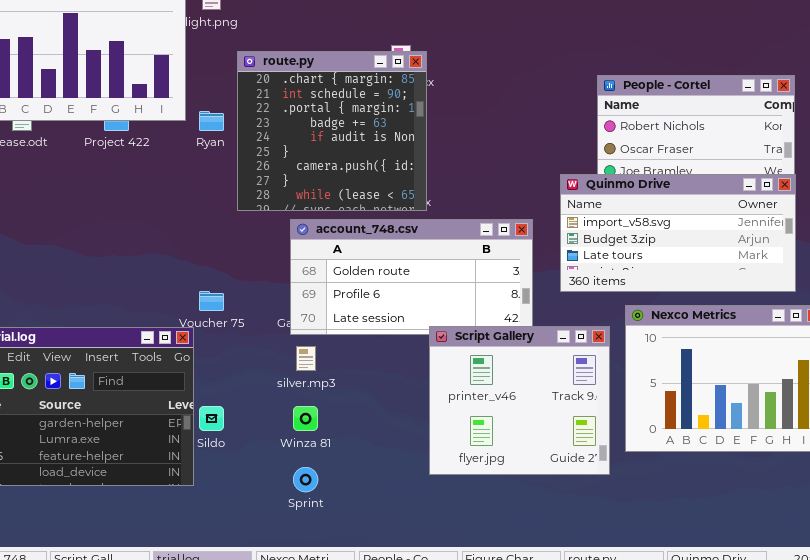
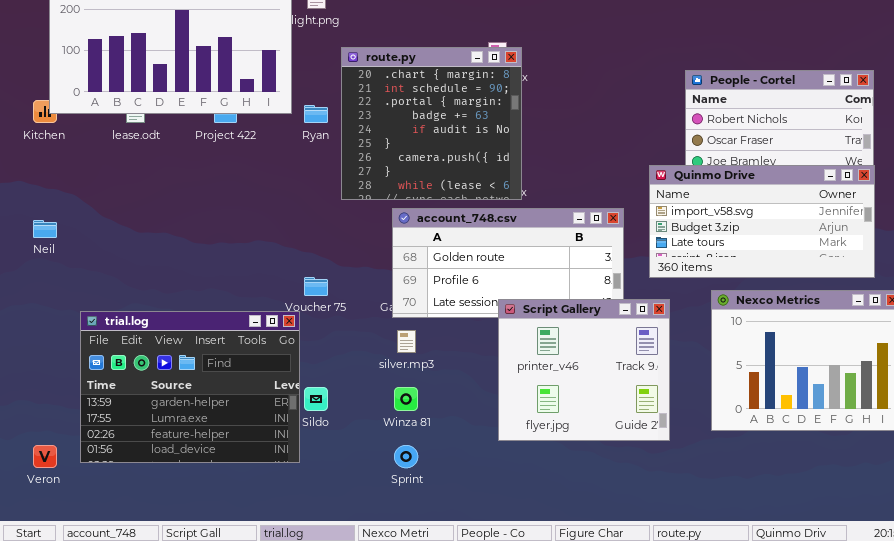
Script Gallery: [429,326,610,475] -> [498,299,670,441], moved

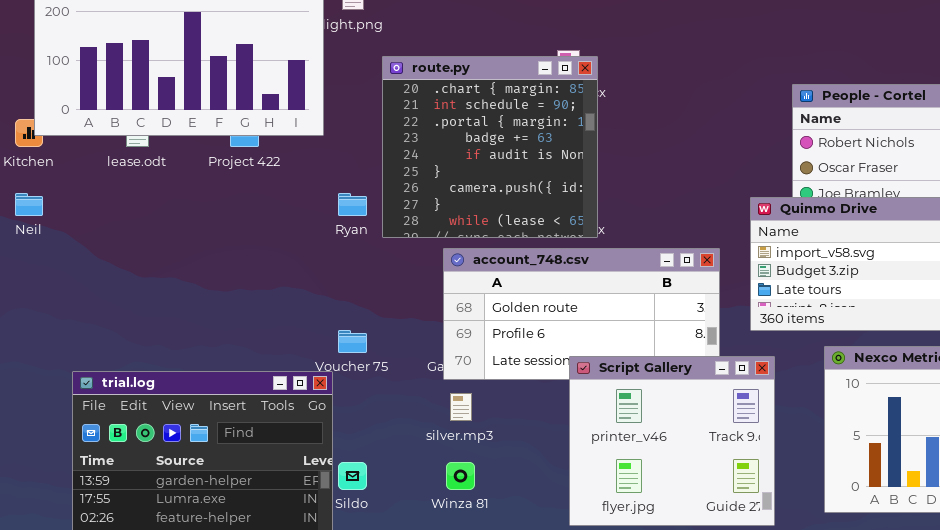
Ryan: [304,105,328,123] -> [338,193,367,216], moved
Neil: [33,220,57,238] -> [15,193,43,216], moved

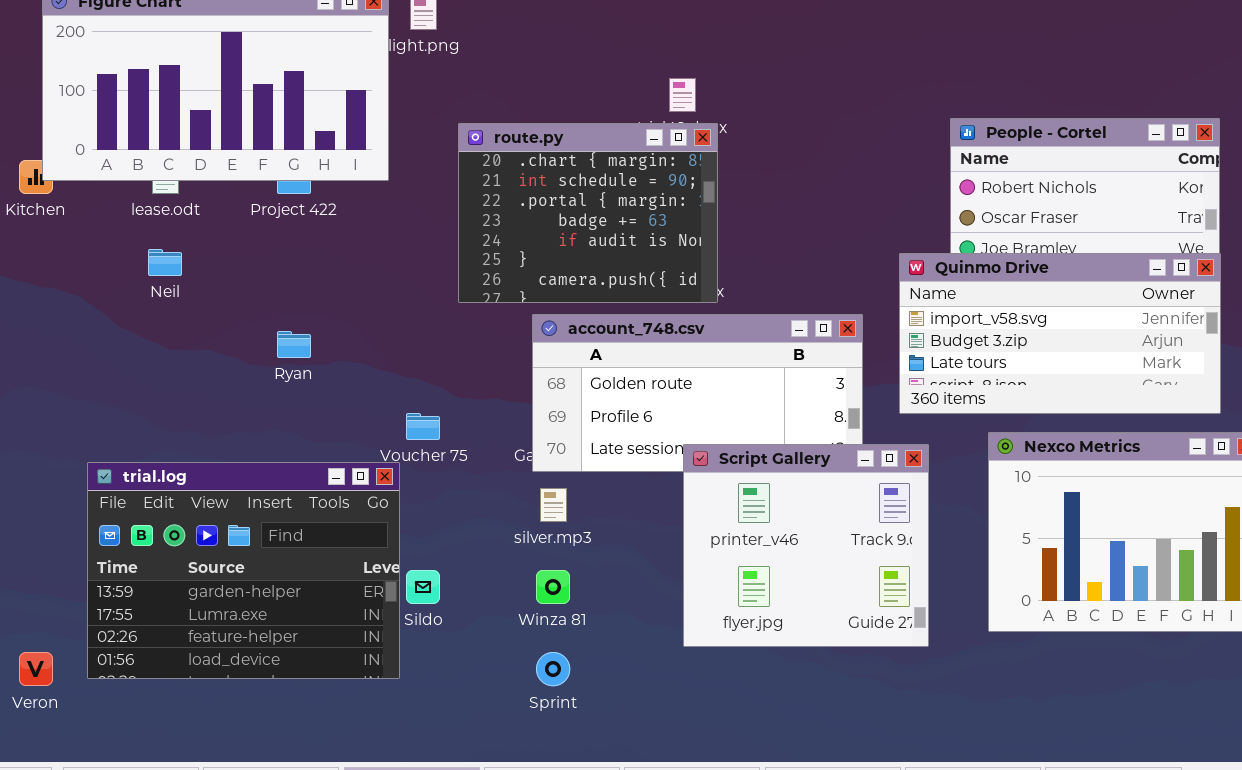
route.py: [382,56,598,238] -> [458,123,718,303], resized
Neil: [15,193,43,216] -> [148,249,182,276], moved
Ryan: [338,193,367,216] -> [277,331,311,358], moved

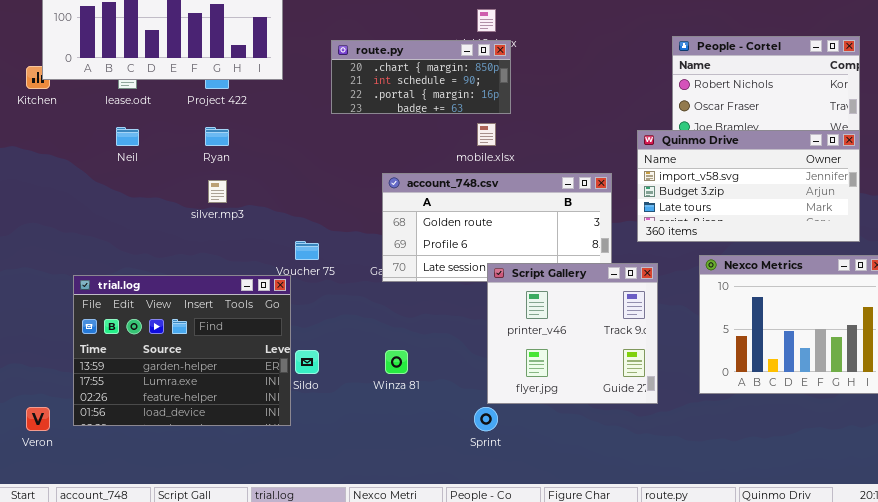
route.py: [458,123,718,303] -> [331,40,511,114], resized
Ryan: [277,331,311,358] -> [205,127,229,146], moved
silver.mp3: [540,488,567,522] -> [208,180,227,203], moved
Sprint: [536,652,570,686] -> [474,407,498,431], moved

